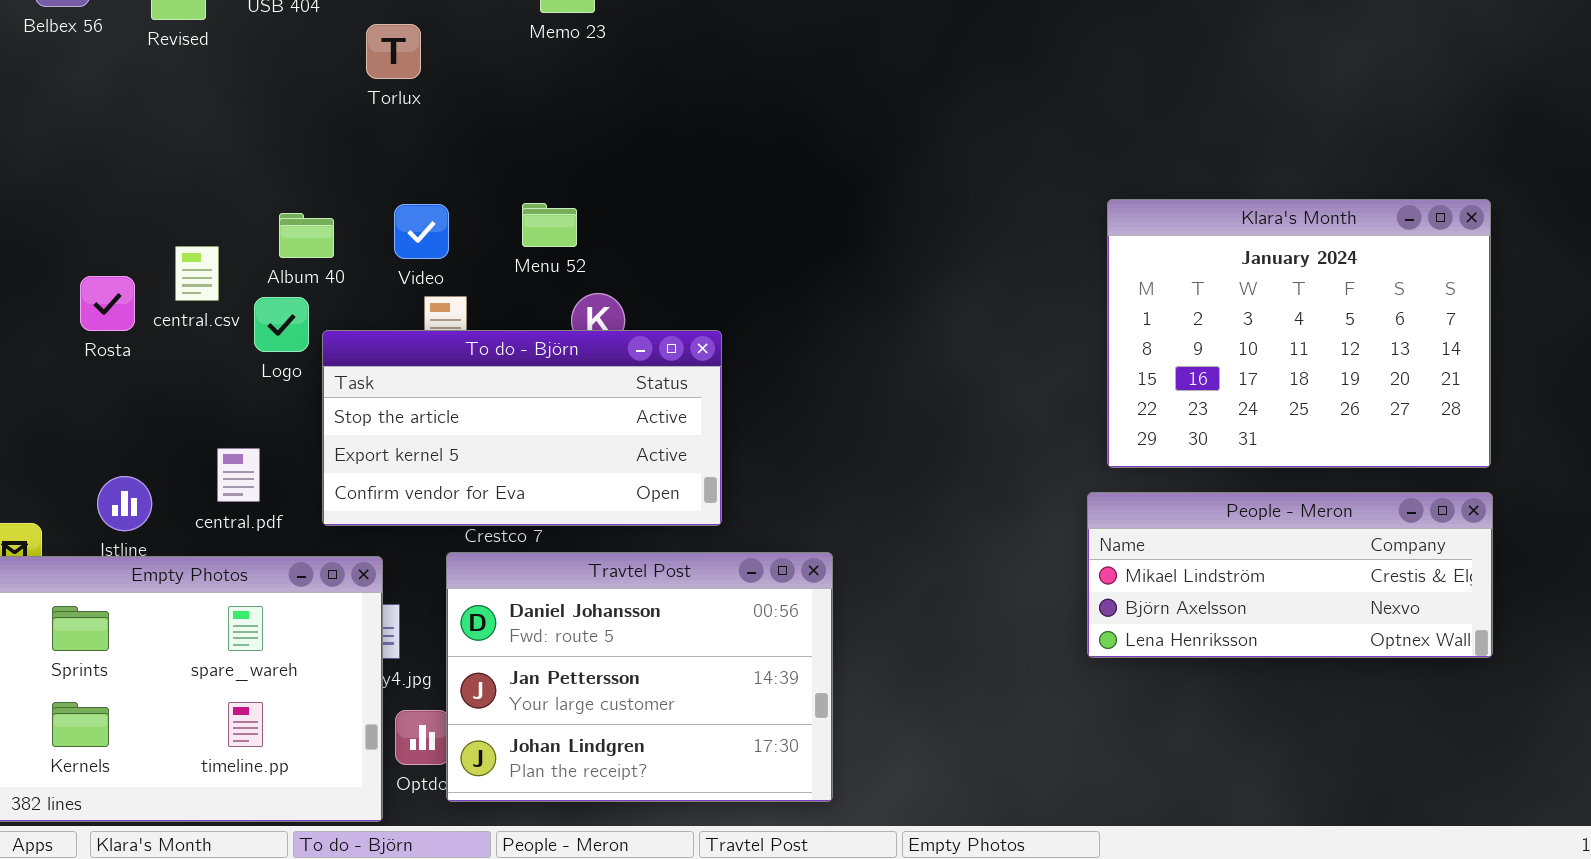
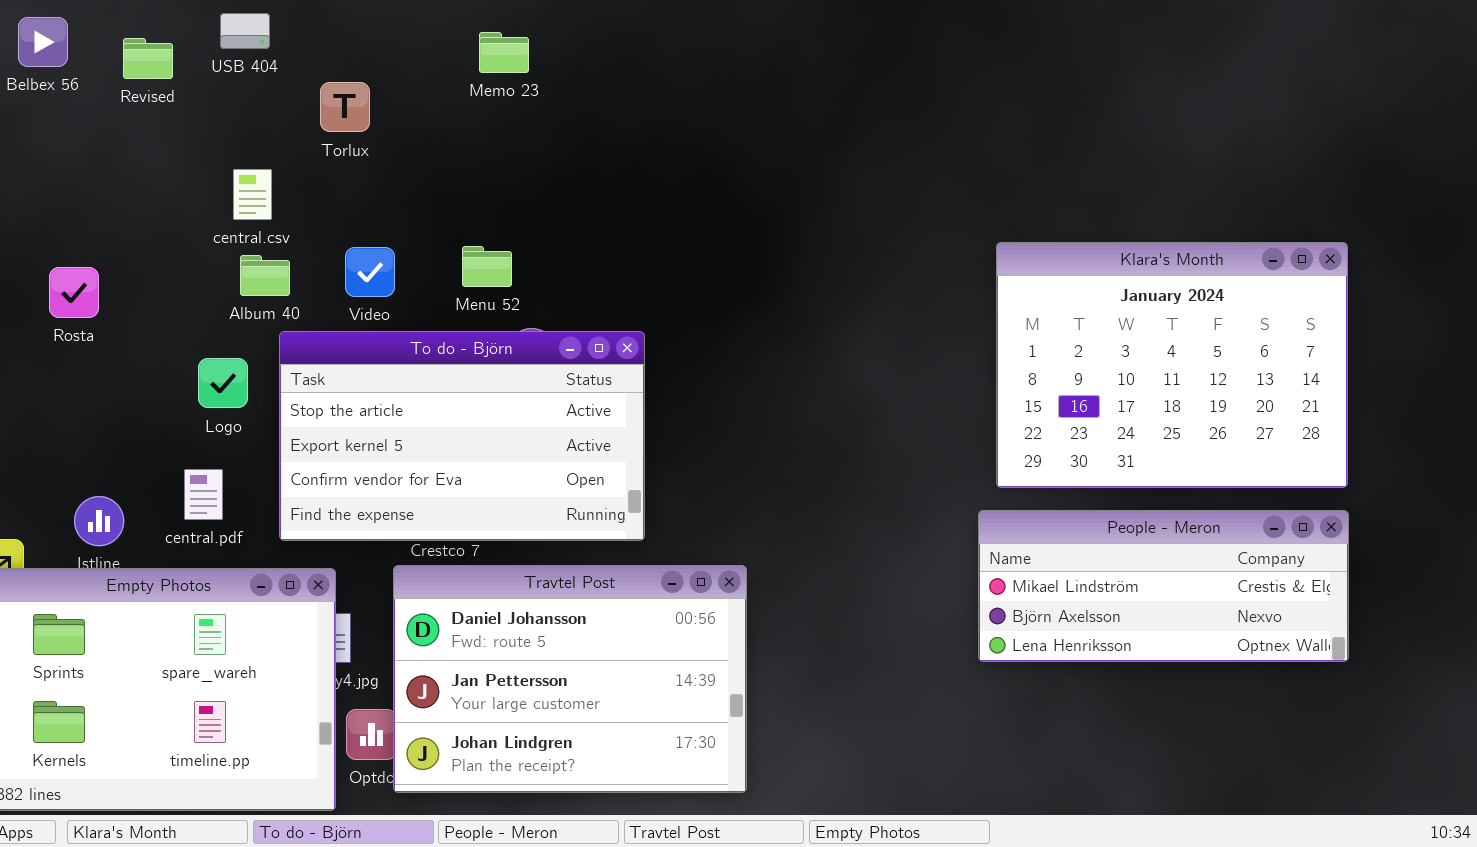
central.csv: [175,246,219,301] -> [233,169,272,220], moved
Rosta: [80,276,135,331] -> [49,267,99,318], moved
Logo: [254,297,309,352] -> [198,358,248,408], moved
To do - Björn: [322,330,722,526] -> [279,331,645,541], resized

